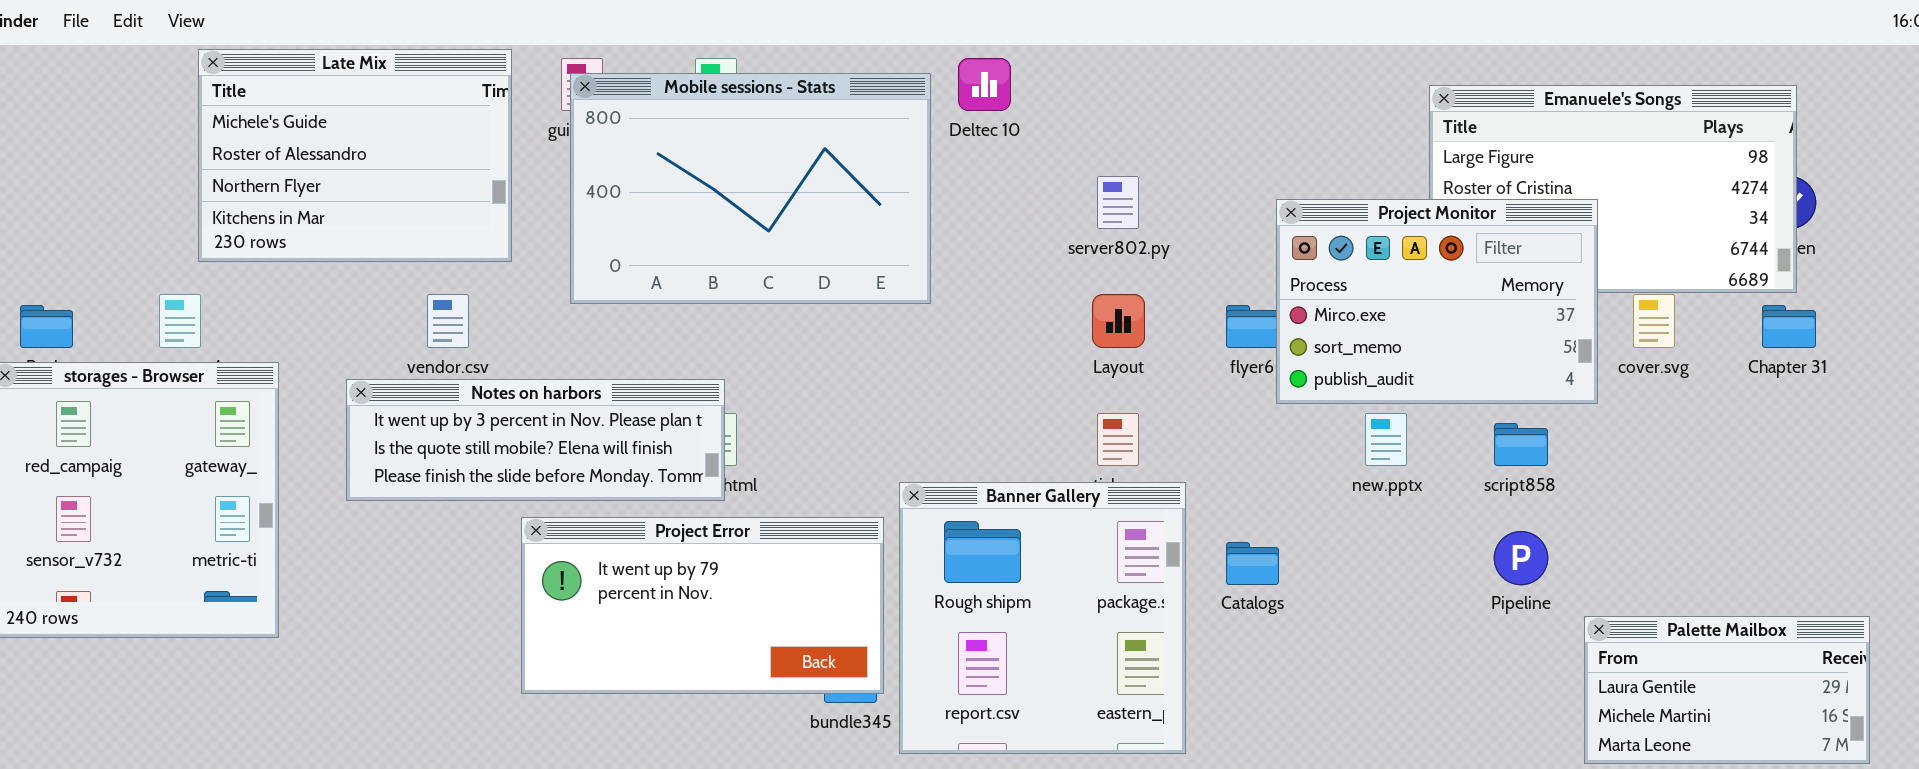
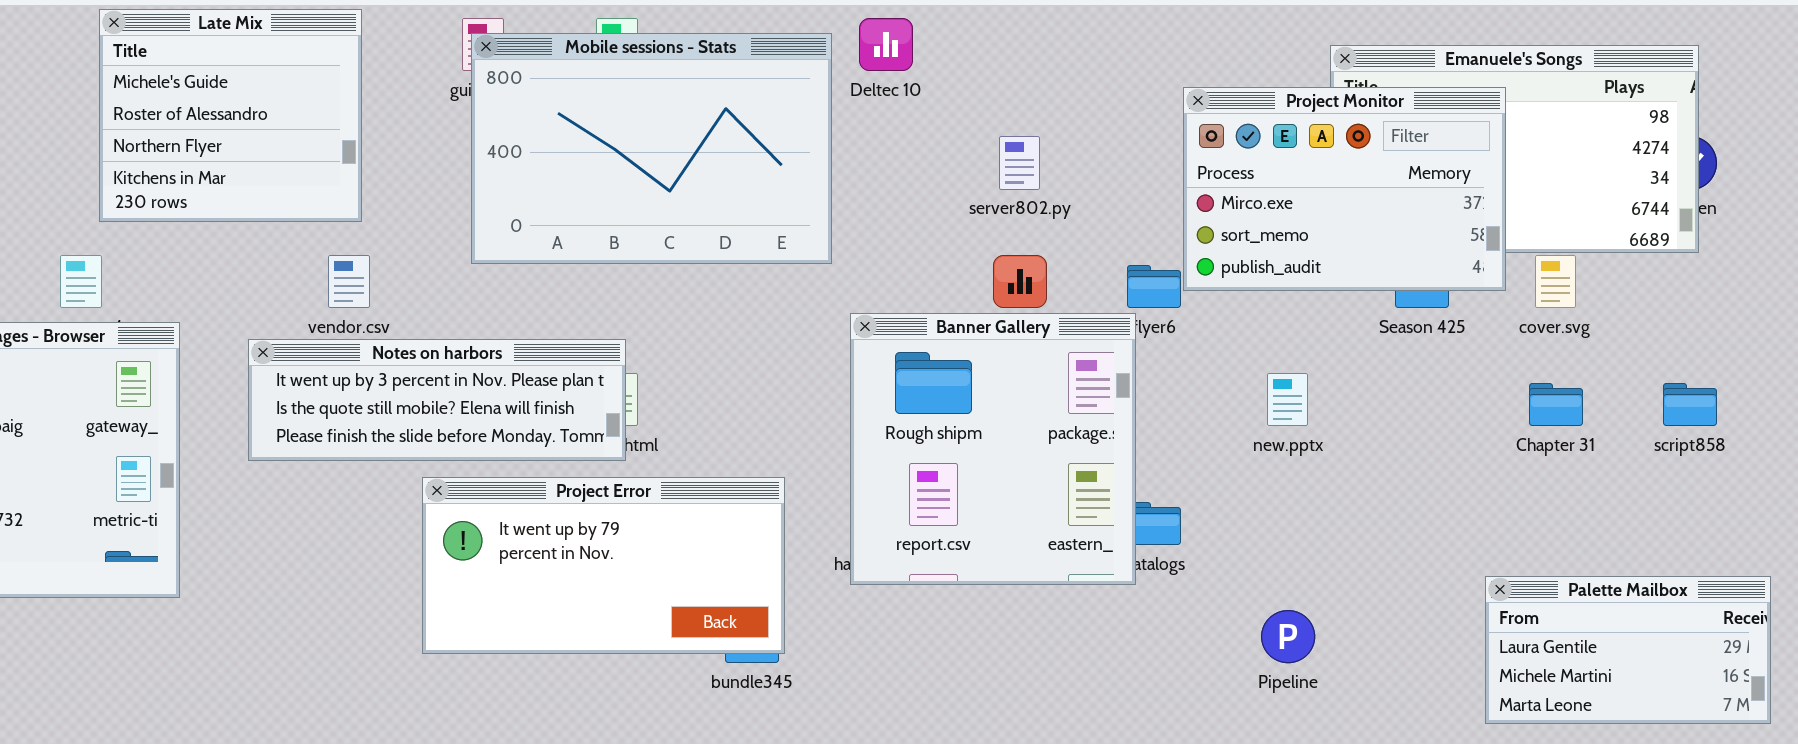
Late Mix: [198,49,512,262] -> [99,9,362,222], resized
Project Monitor: [1276,199,1598,404] -> [1183,87,1506,291], moved
Chapter 31: [1762,305,1816,348] -> [1529,383,1583,426], moved
script858: [1494,423,1548,466] -> [1663,383,1717,426], moved
Banner Gallery: [899,482,1186,754] -> [850,313,1136,585], moved
Pipeline: [1494,531,1548,585] -> [1261,610,1315,663], moved

